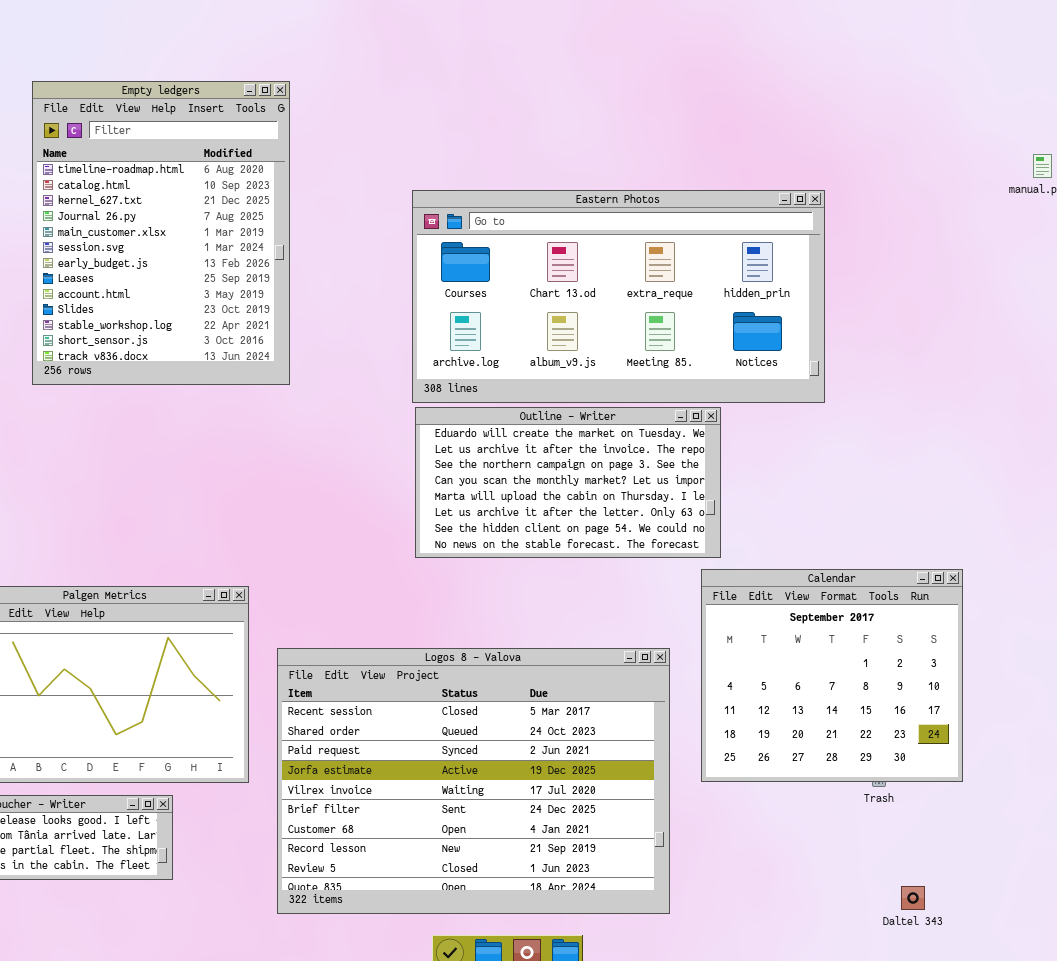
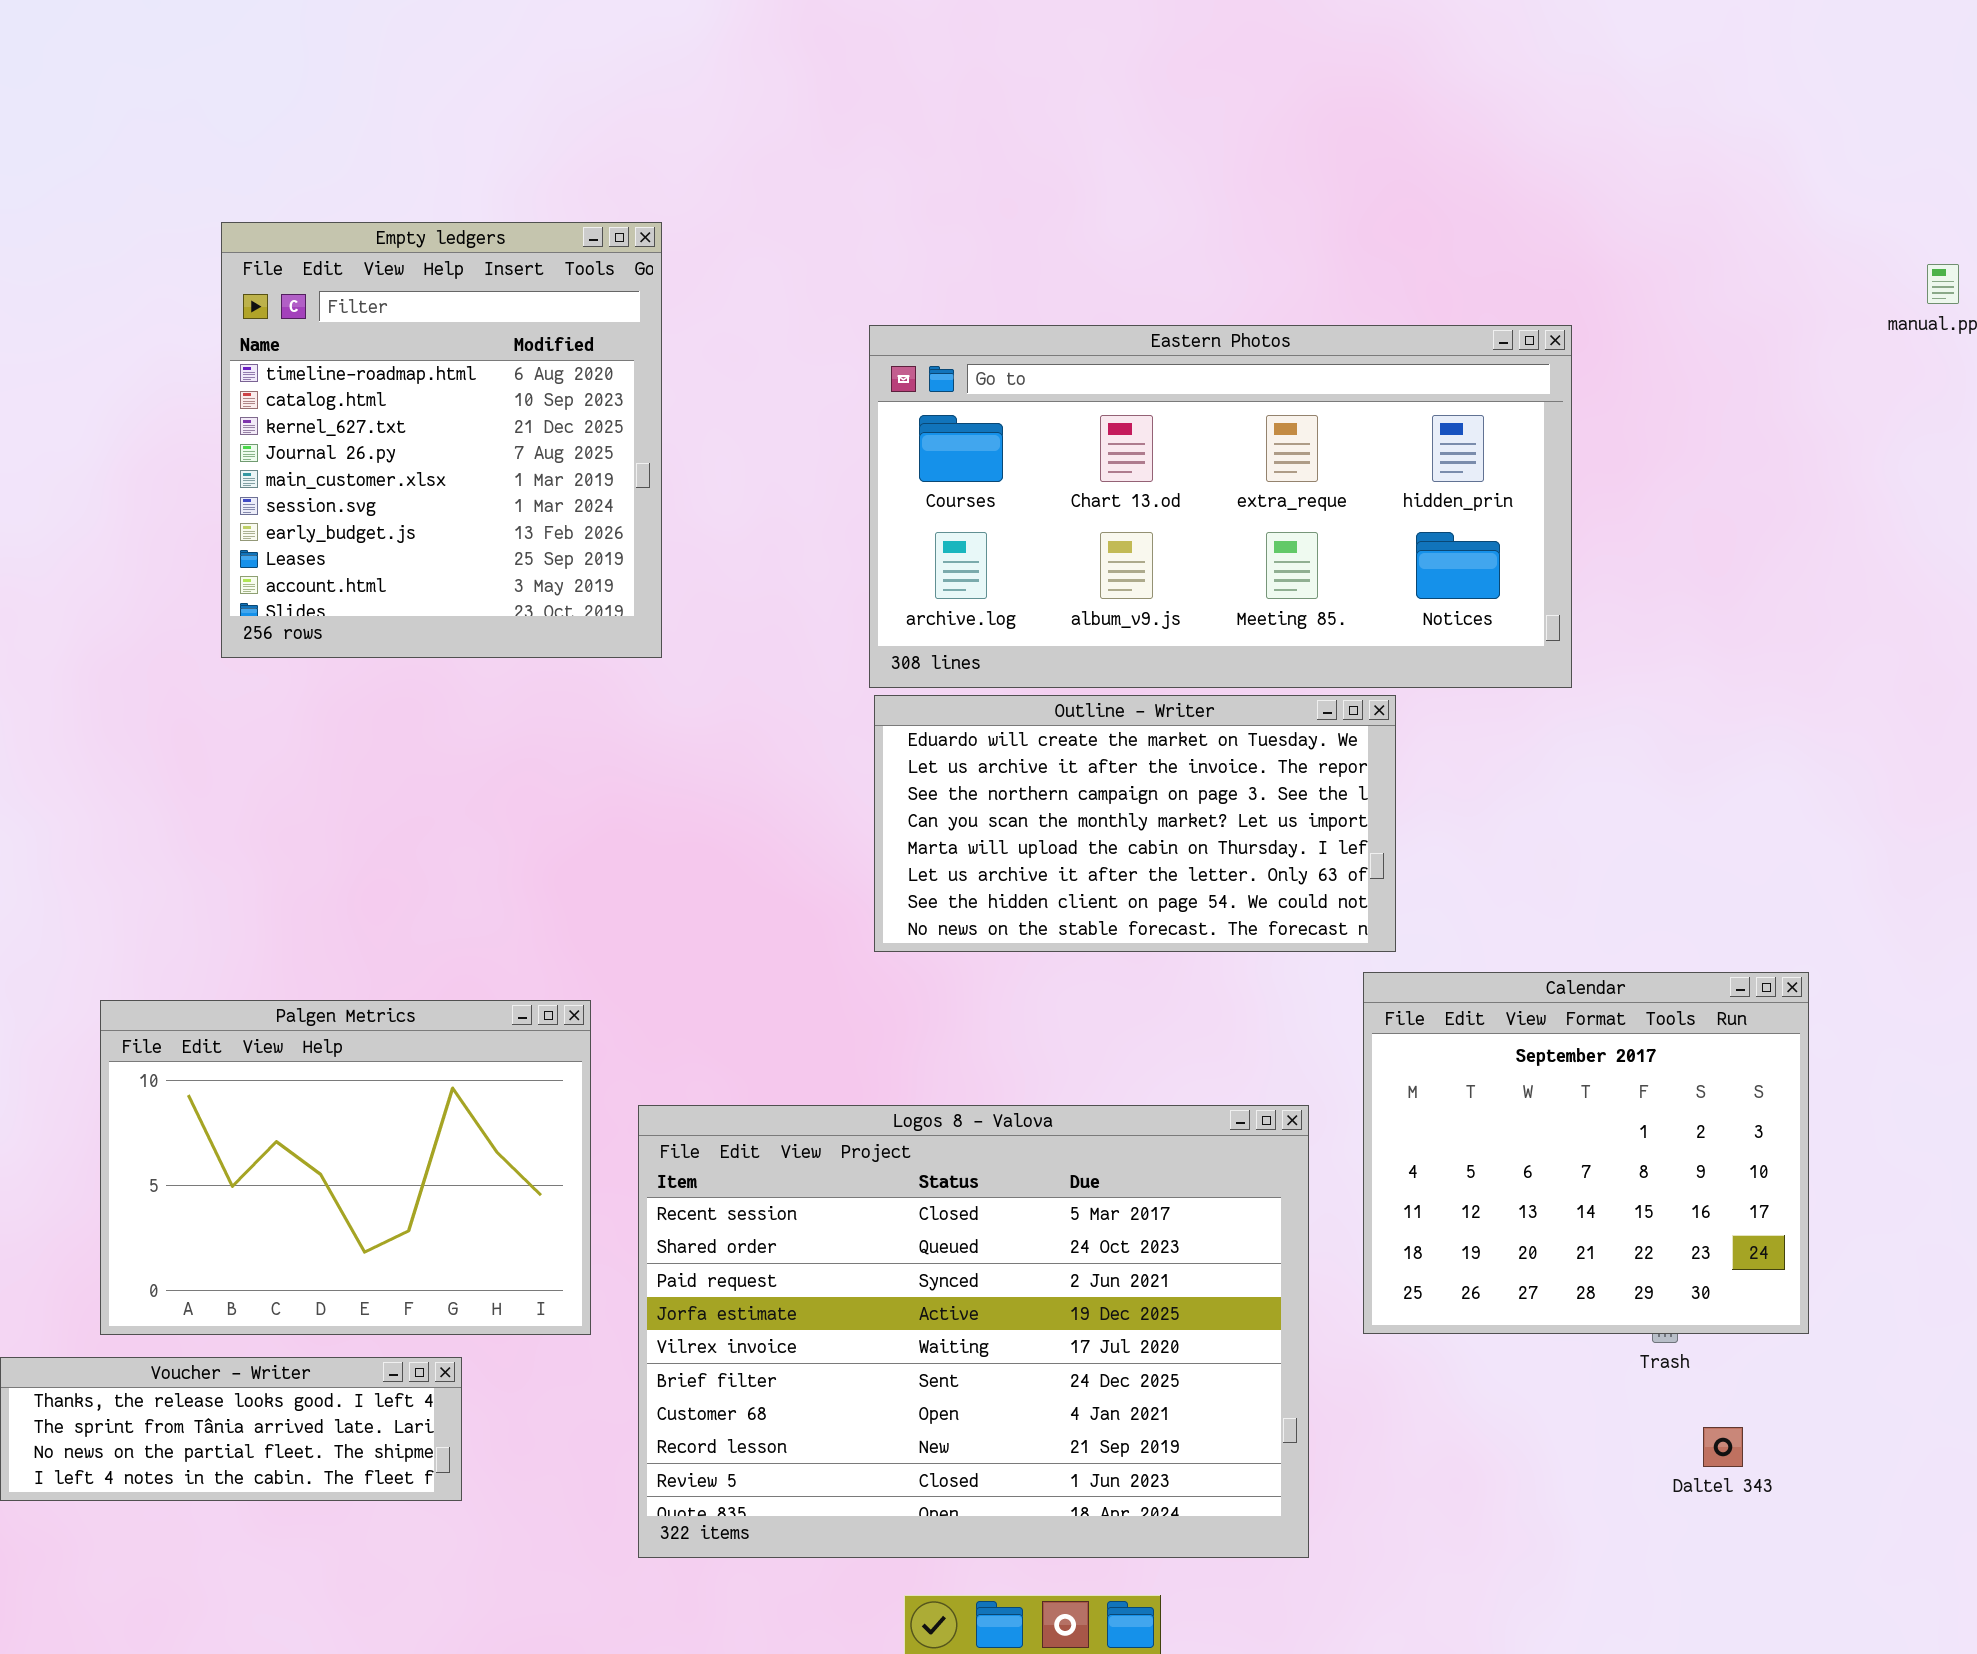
Empty ledgers: [32,81,290,385] -> [221,222,662,658], resized
Daltel 343: [901,886,925,910] -> [1703,1427,1743,1467], moved

